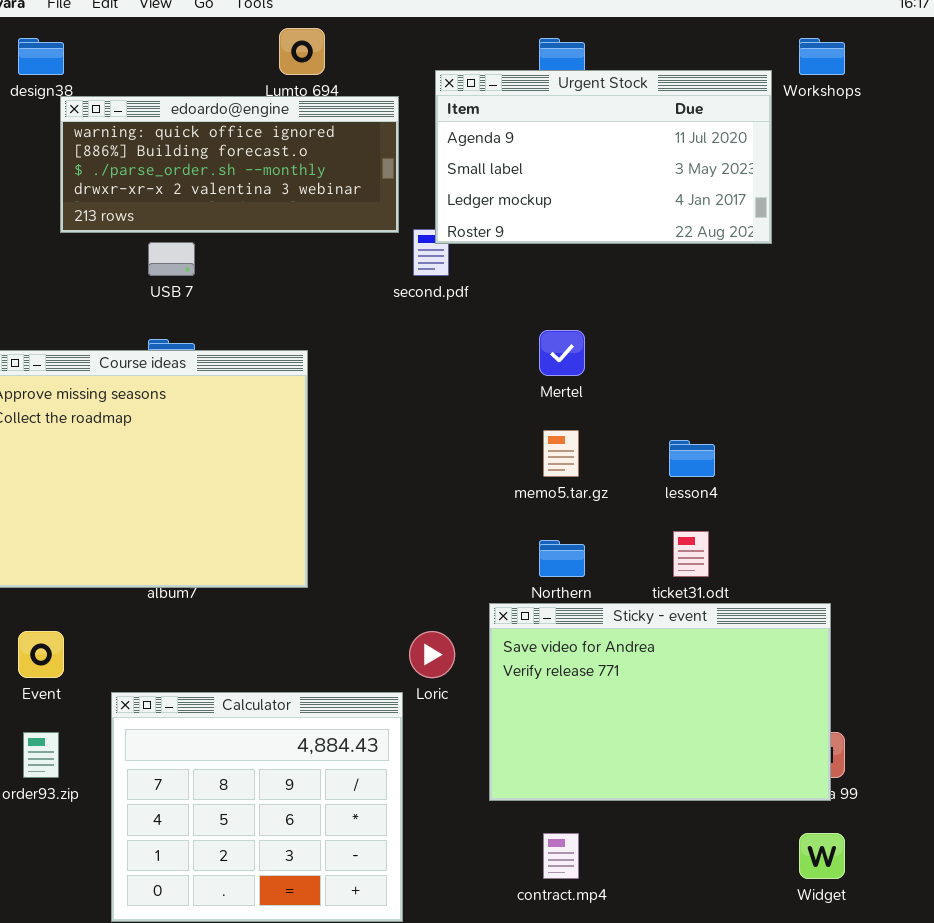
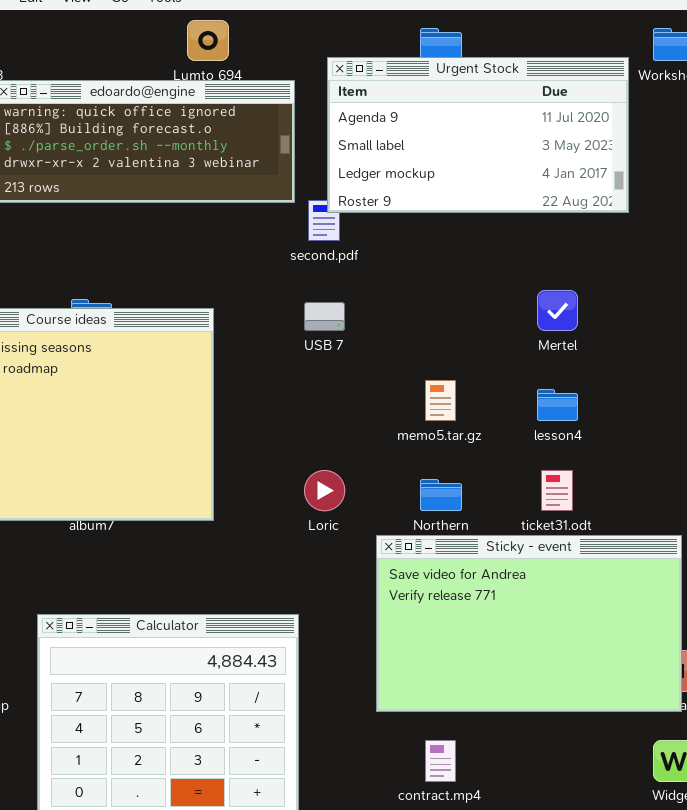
USB 7: [148,242,195,276] -> [304,302,345,331], moved
Mertel: [539,330,585,376] -> [537,290,578,331], moved
Loric: [409,631,455,678] -> [304,470,345,511], moved

